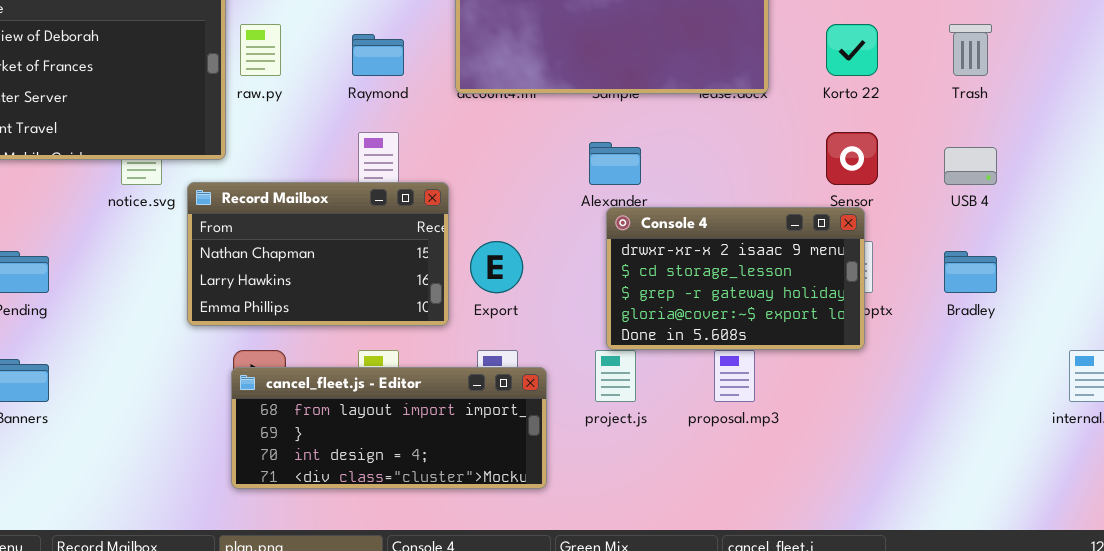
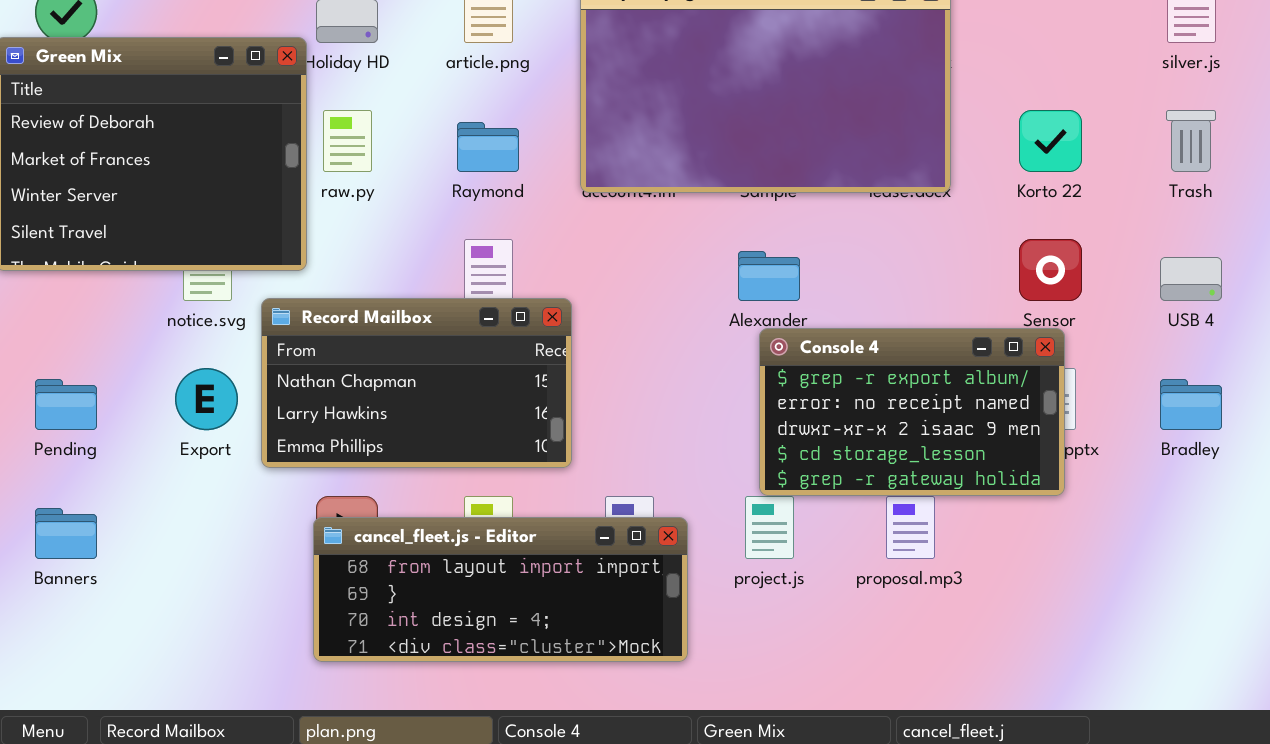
Console 4: [606,207,865,350] -> [759,328,1065,496], scrolled up 2 rows
Export: [470,241,523,293] -> [175,368,238,430], moved

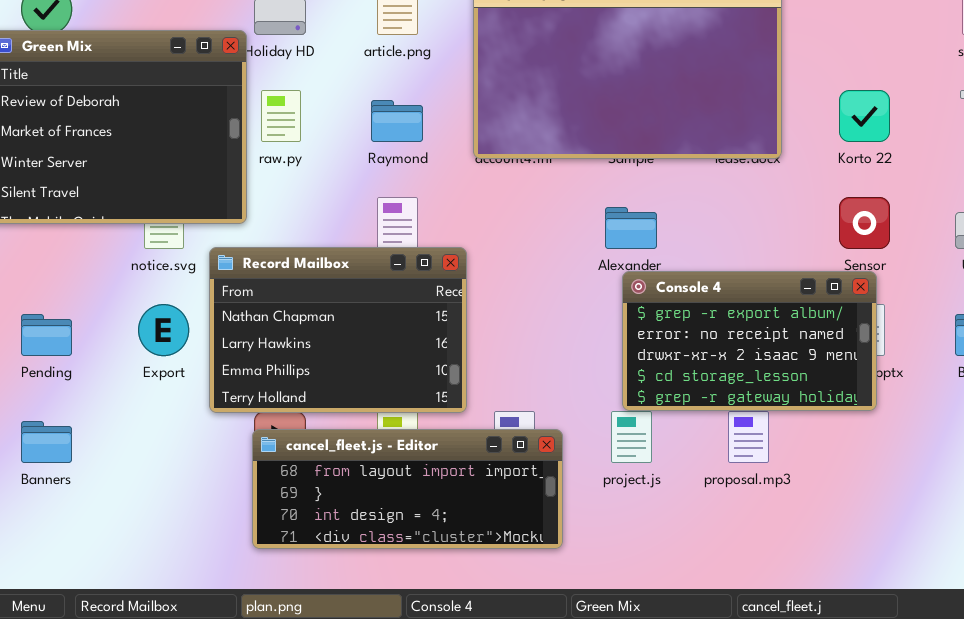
Record Mailbox: [261,298,572,468] -> [209,247,467,413], resized

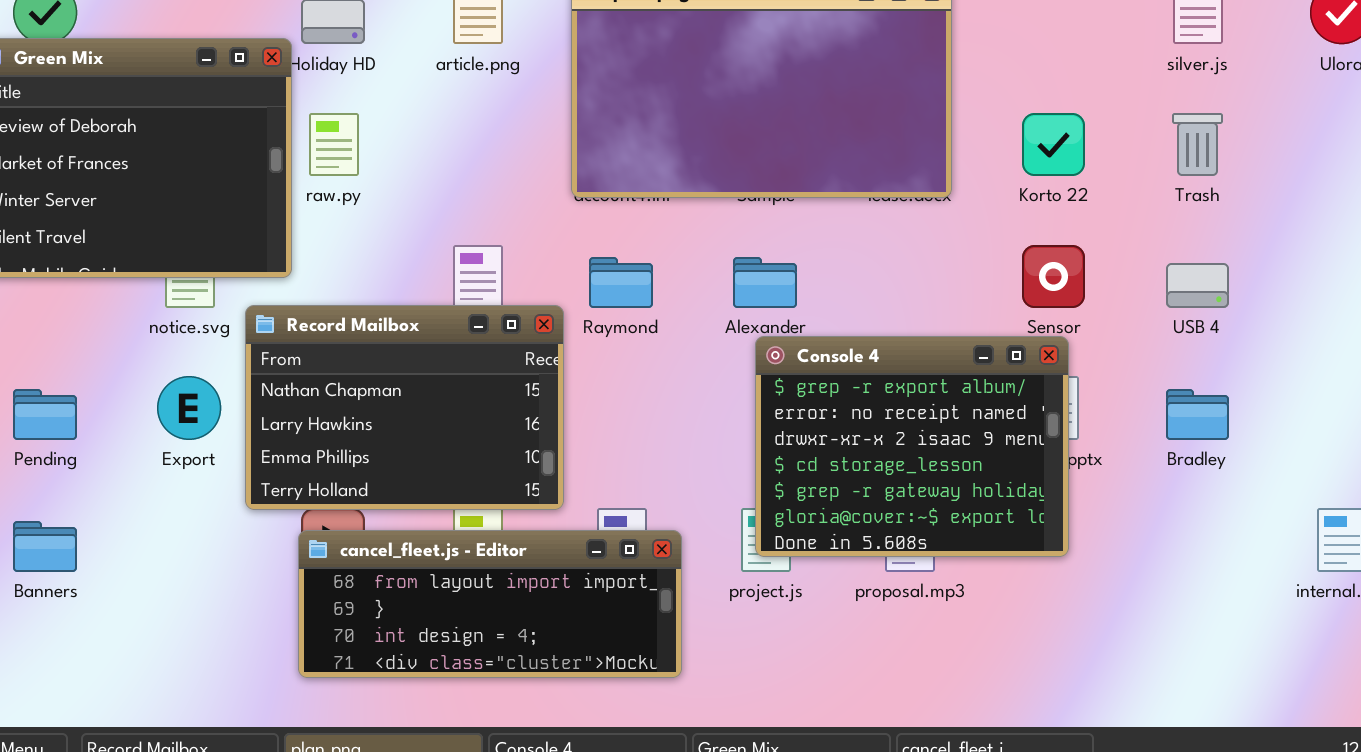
Raymond: [371,100,423,142] -> [589,257,653,308], moved
Console 4: [622,271,877,411] -> [755,336,1069,557], resized

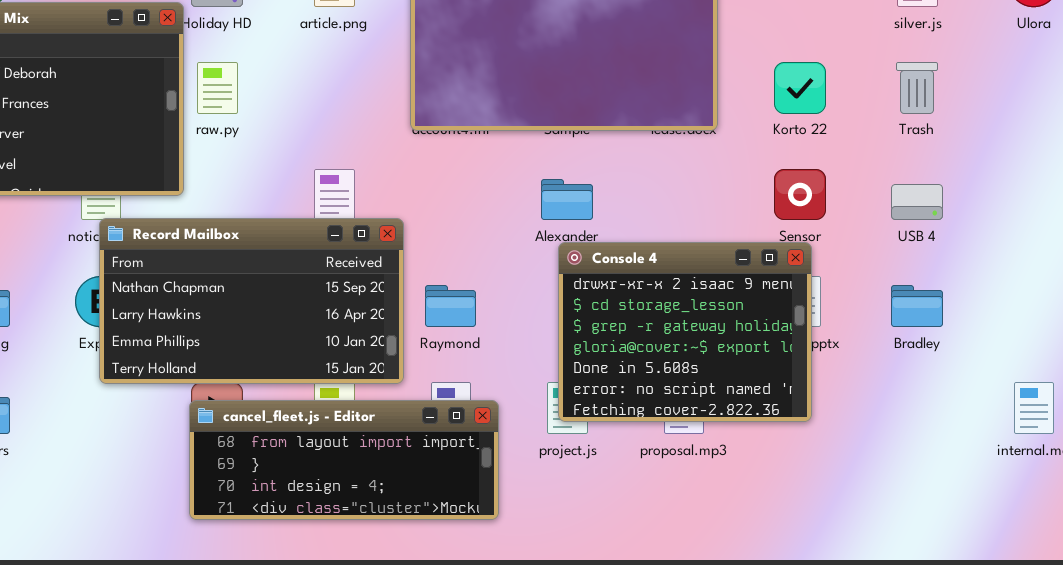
Raymond: [589,257,653,308] -> [425,285,476,327], moved
Record Mailbox: [245,305,564,510] -> [99,218,404,384], resized
Console 4: [755,336,1069,557] -> [558,242,812,422], scrolled down 2 rows

